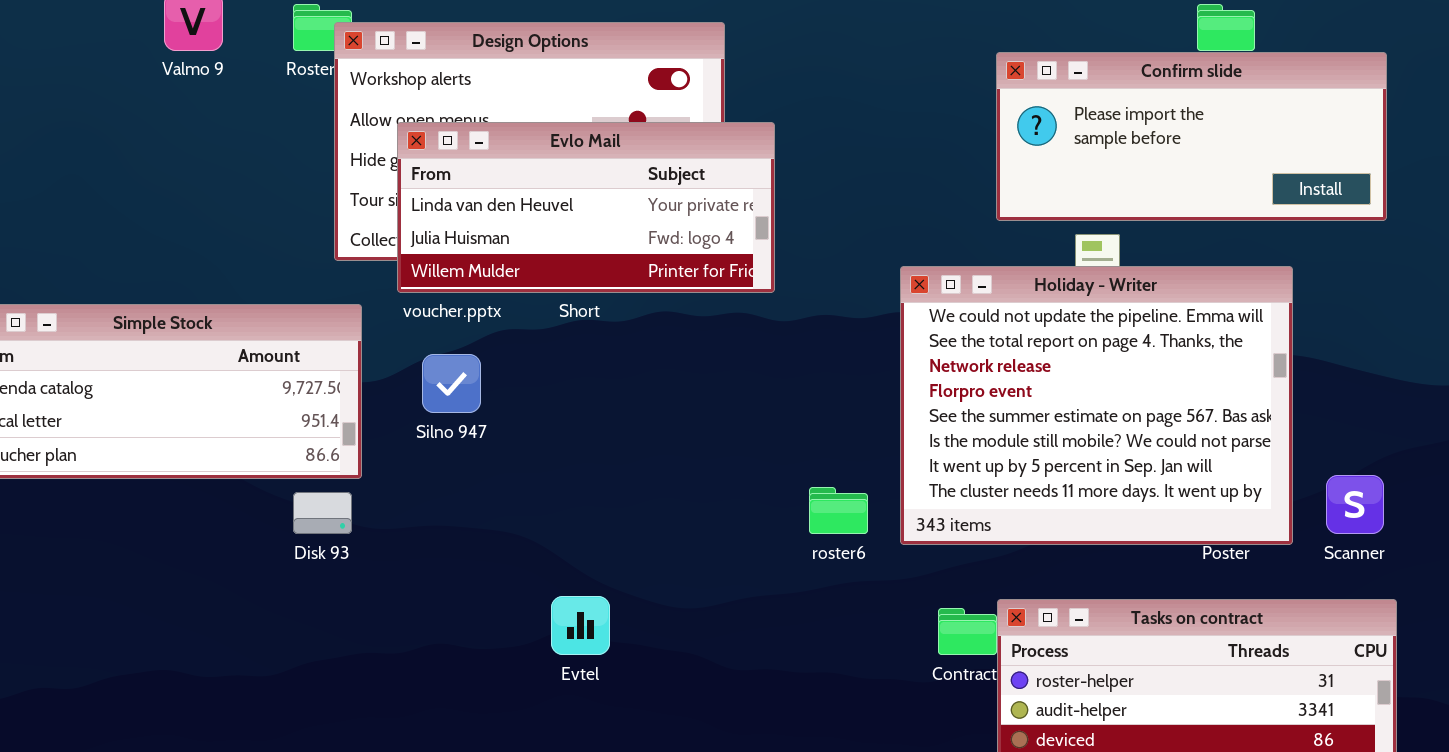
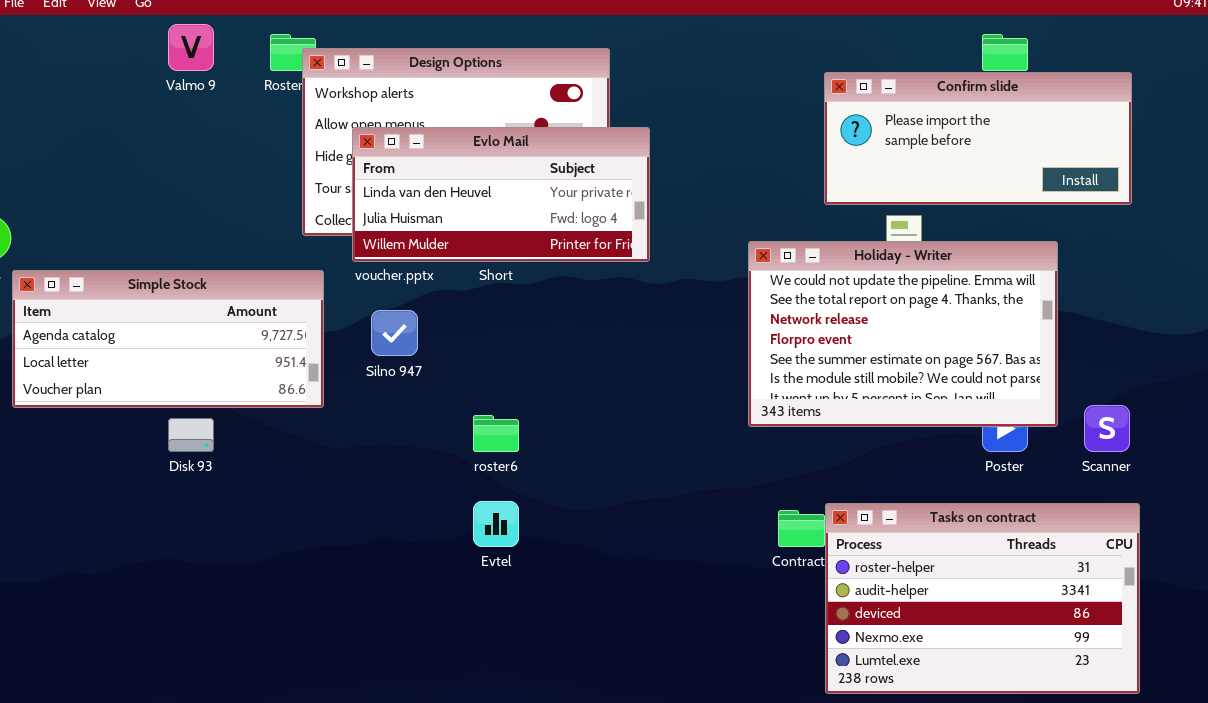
Holiday - Writer: [900,266,1293,545] -> [748,241,1058,427], resized
roster6: [809,487,868,534] -> [473,415,519,452], moved
Disk 93: [293,492,352,534] -> [168,418,214,452], moved

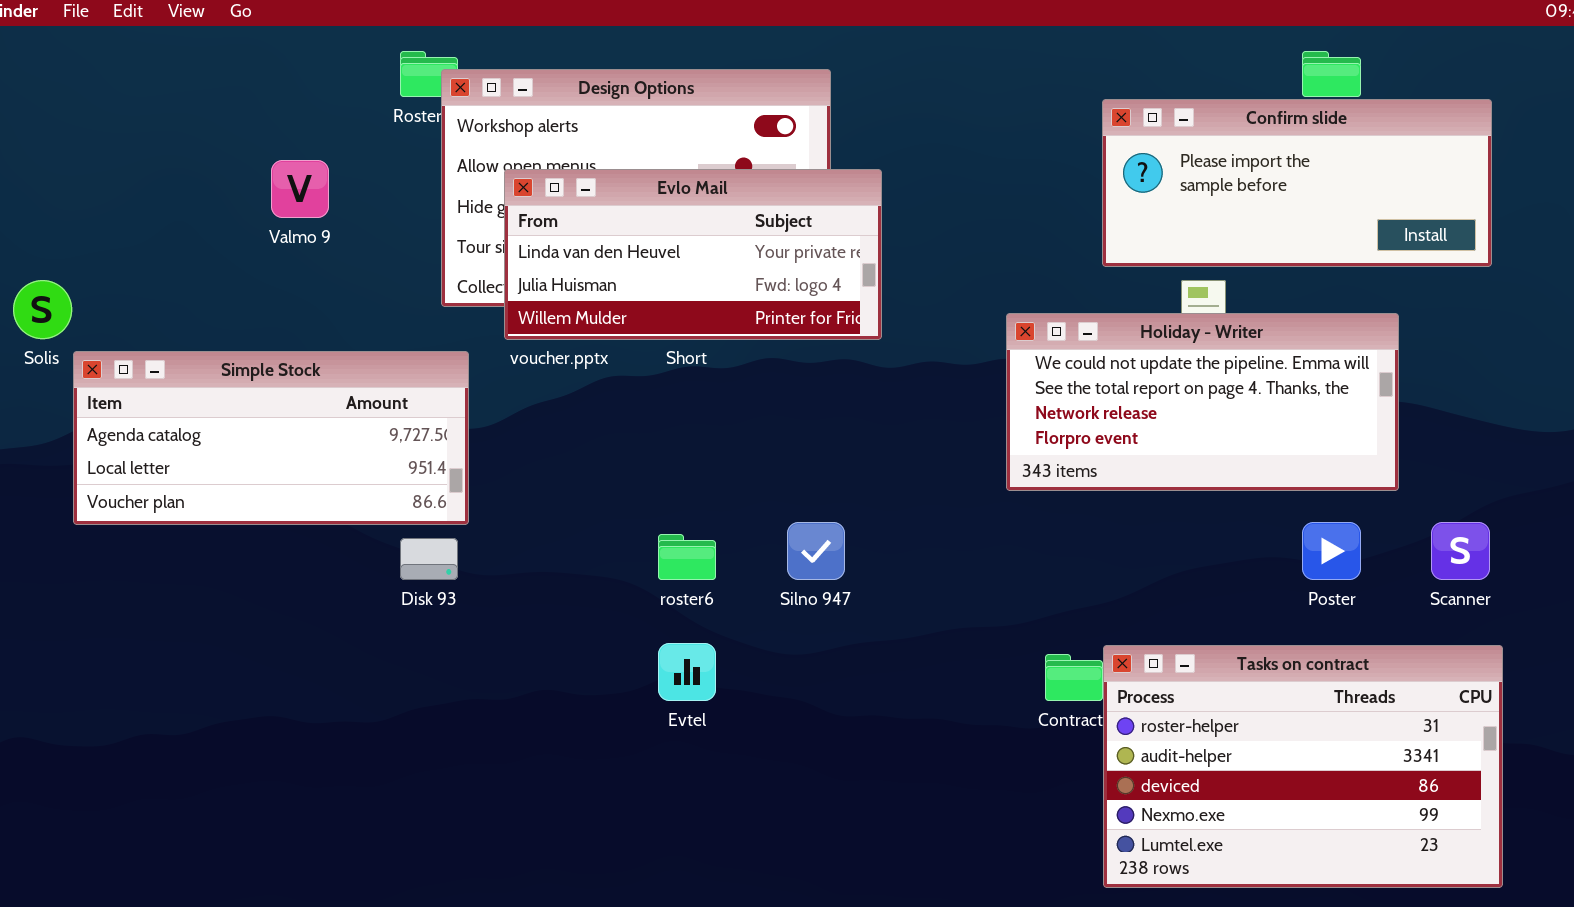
Valmo 9: [168,24,214,71] -> [271,160,329,218], moved
Holiday - Writer: [748,241,1058,427] -> [1006,313,1399,491], resized
Silno 947: [371,310,418,356] -> [787,522,845,580], moved
Disk 93: [168,418,214,452] -> [400,538,458,580], moved

